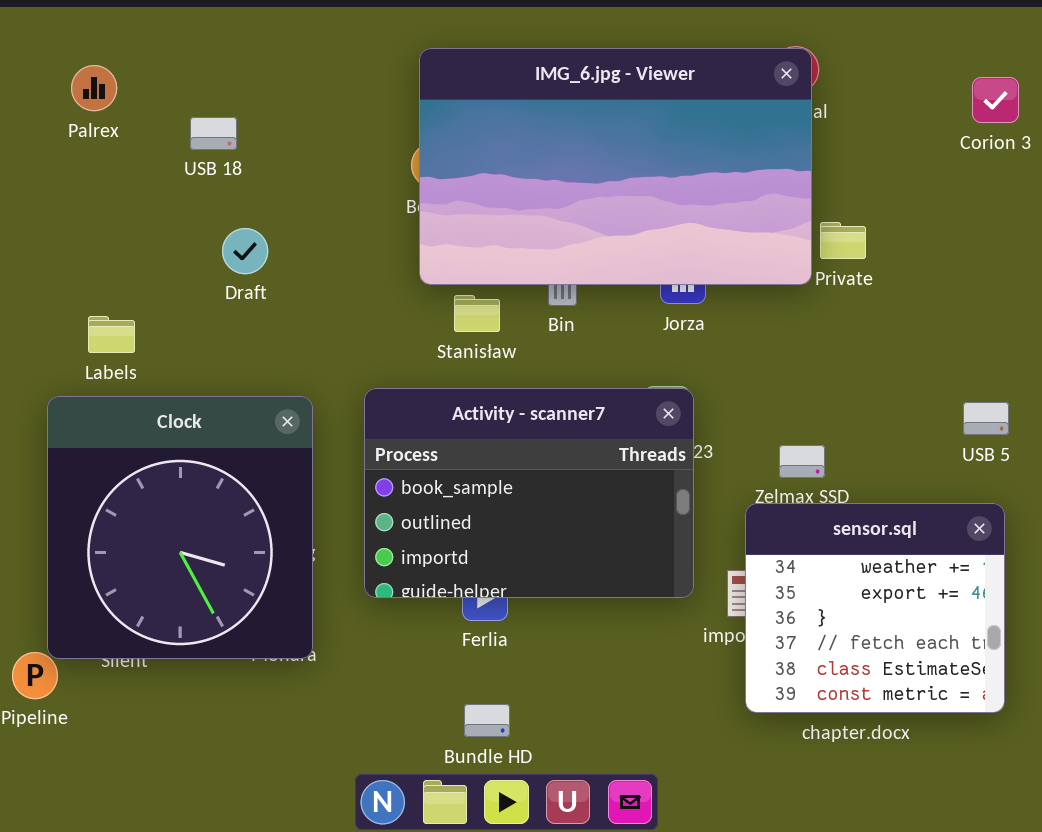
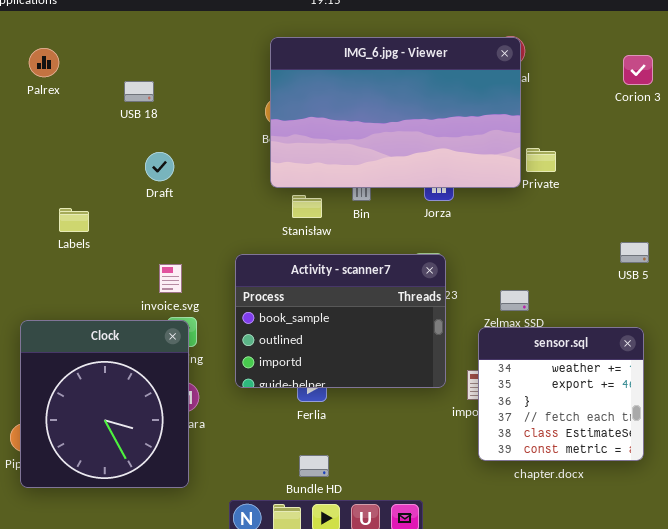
Palrex: [71,65,117,111] -> [29,48,59,77], moved
Clock: [47,396,313,659] -> [20,320,189,488], moved
USB 5: [963,402,1009,435] -> [620,242,649,263], moved

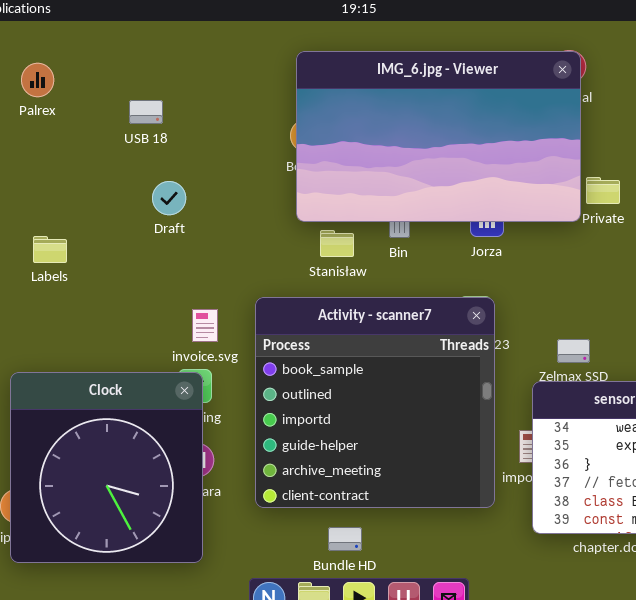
Labels: [59,208,89,232] -> [33,236,67,263], moved
Activity - scanner7: [235,254,446,388] -> [255,297,495,508], resized
invoice.svg: [159,264,182,293] -> [192,309,218,342], moved

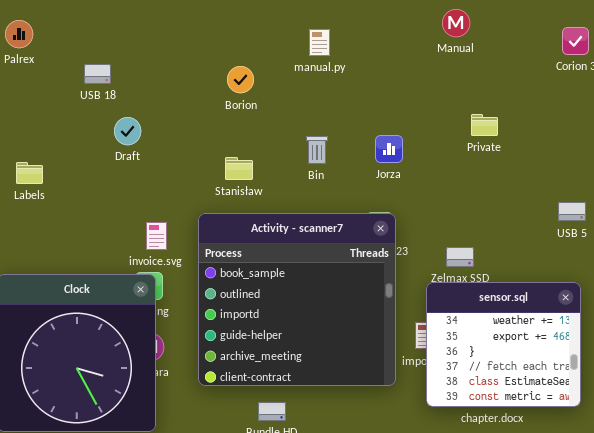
IMG_6.jpg - Viewer: [296,51,581,222] -> none, closed
USB 18: [129,100,163,124] -> [84,64,111,84], moved
Stanisław: [320,230,354,257] -> [225,157,253,180], moved

